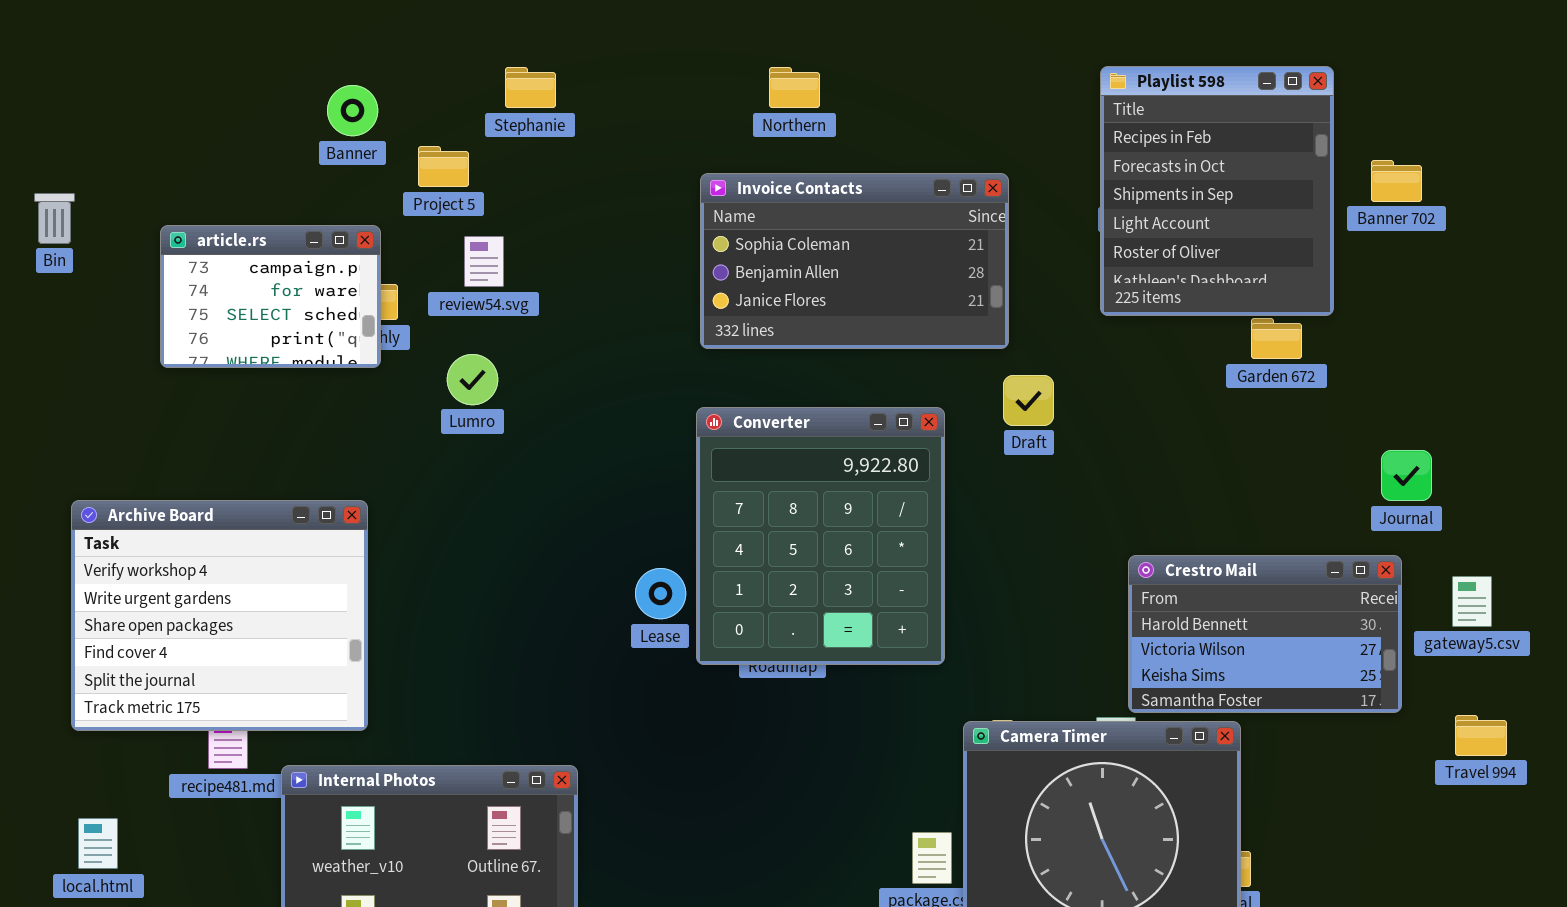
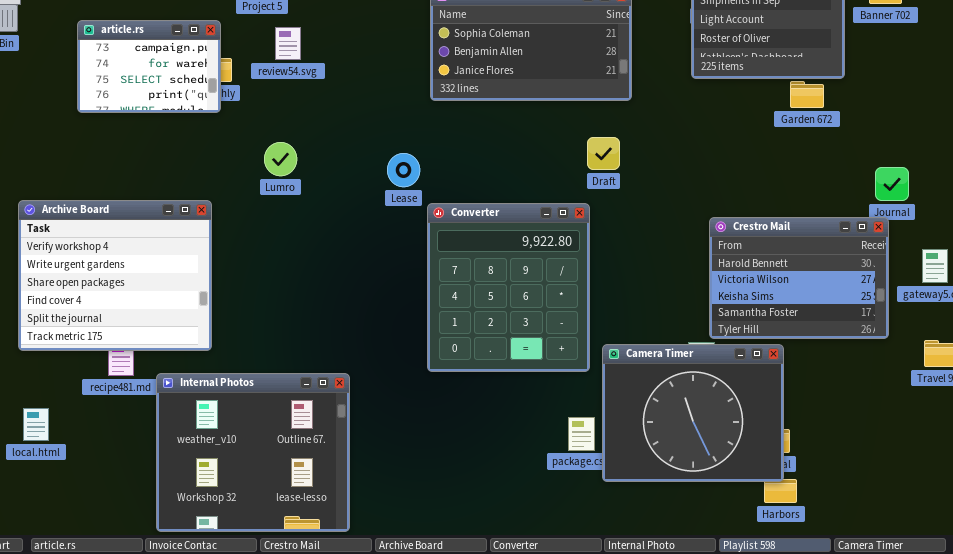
Lumro: [447,354,498,405] -> [264,142,297,176], moved
Draft: [1003,375,1054,426] -> [587,137,620,170], moved
Converter: [696,407,945,665] -> [427,203,590,372], moved
Crestro Mail: [1128,555,1402,713] -> [709,217,889,339], resized
Lease: [635,568,686,619] -> [387,153,420,187], moved

